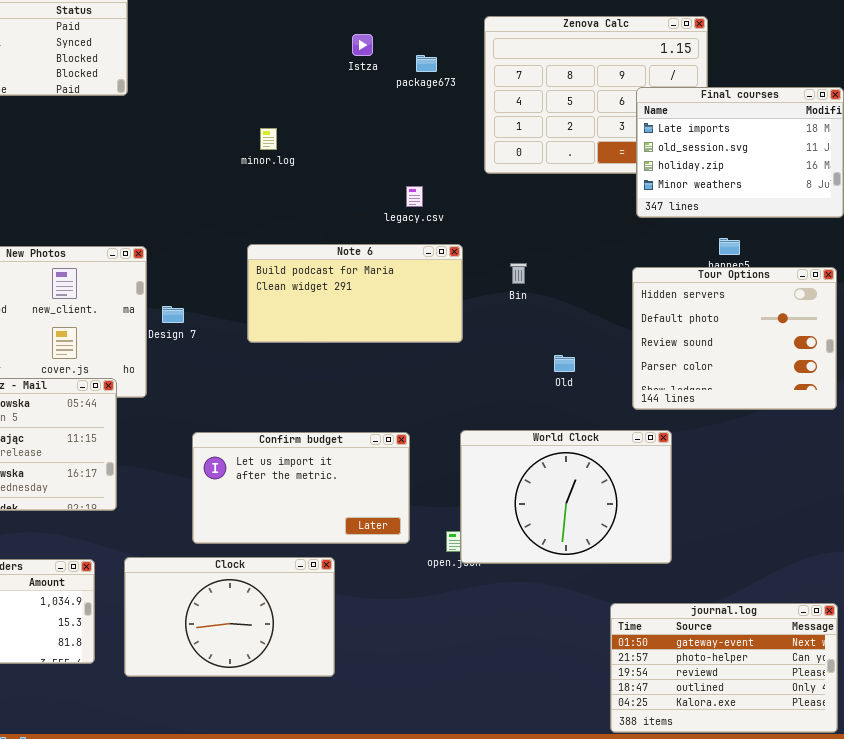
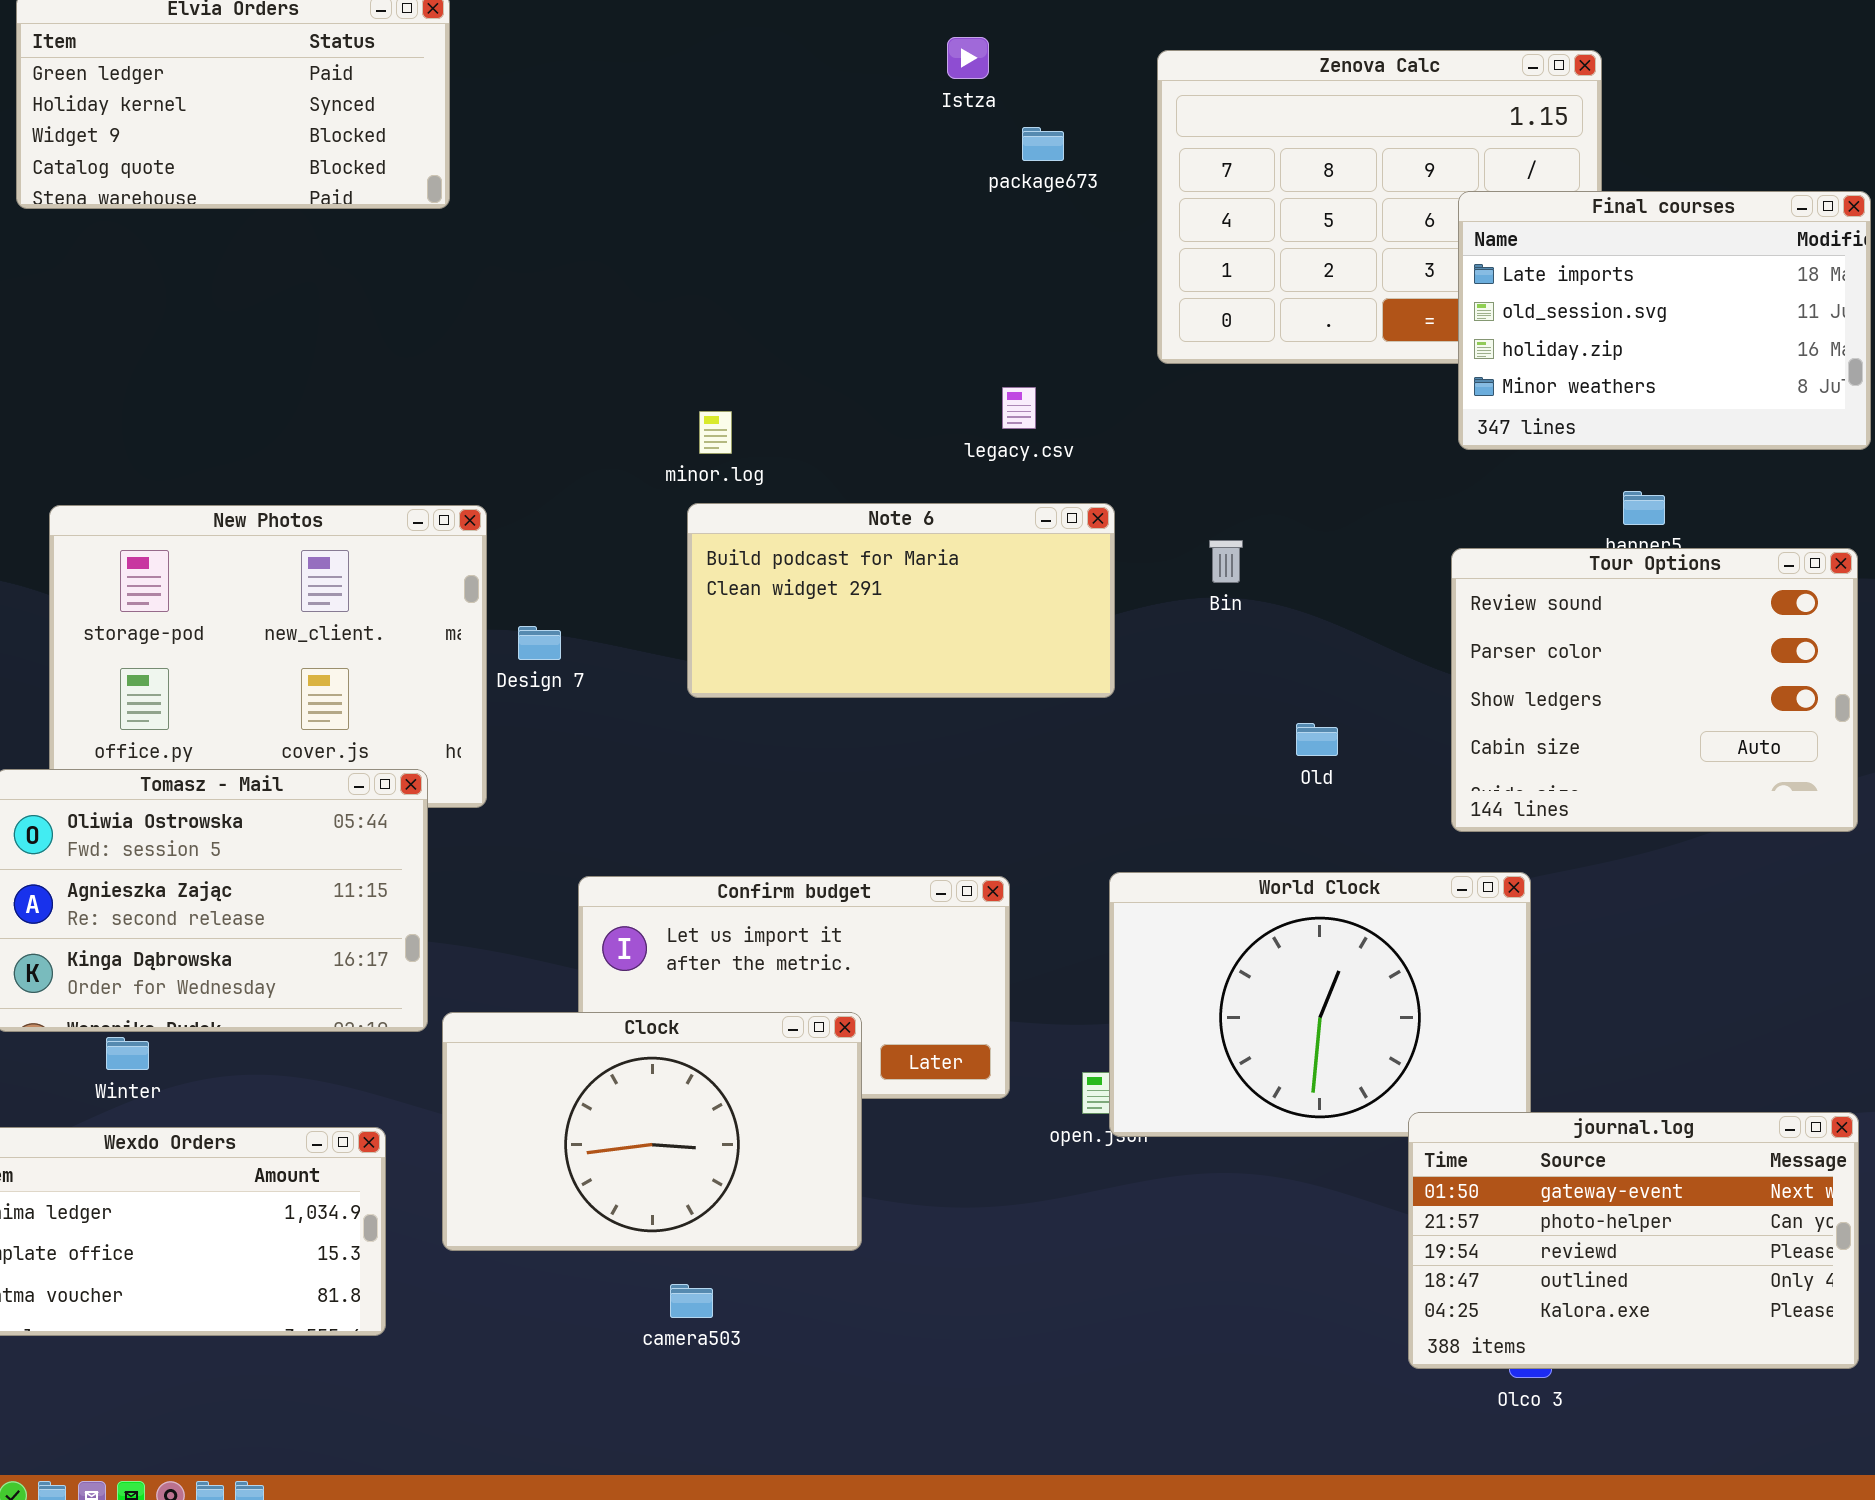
Istza: [352,34,373,56] -> [947,37,989,79], moved
minor.log: [260,128,277,150] -> [699,411,732,454], moved
Tour Options: [632,267,837,410] -> [1451,548,1858,832], scrolled down 2 rows
Clock: [124,557,335,677] -> [442,1012,862,1251], moved
journal.log: [610,603,838,733] -> [1408,1112,1859,1369], moved

